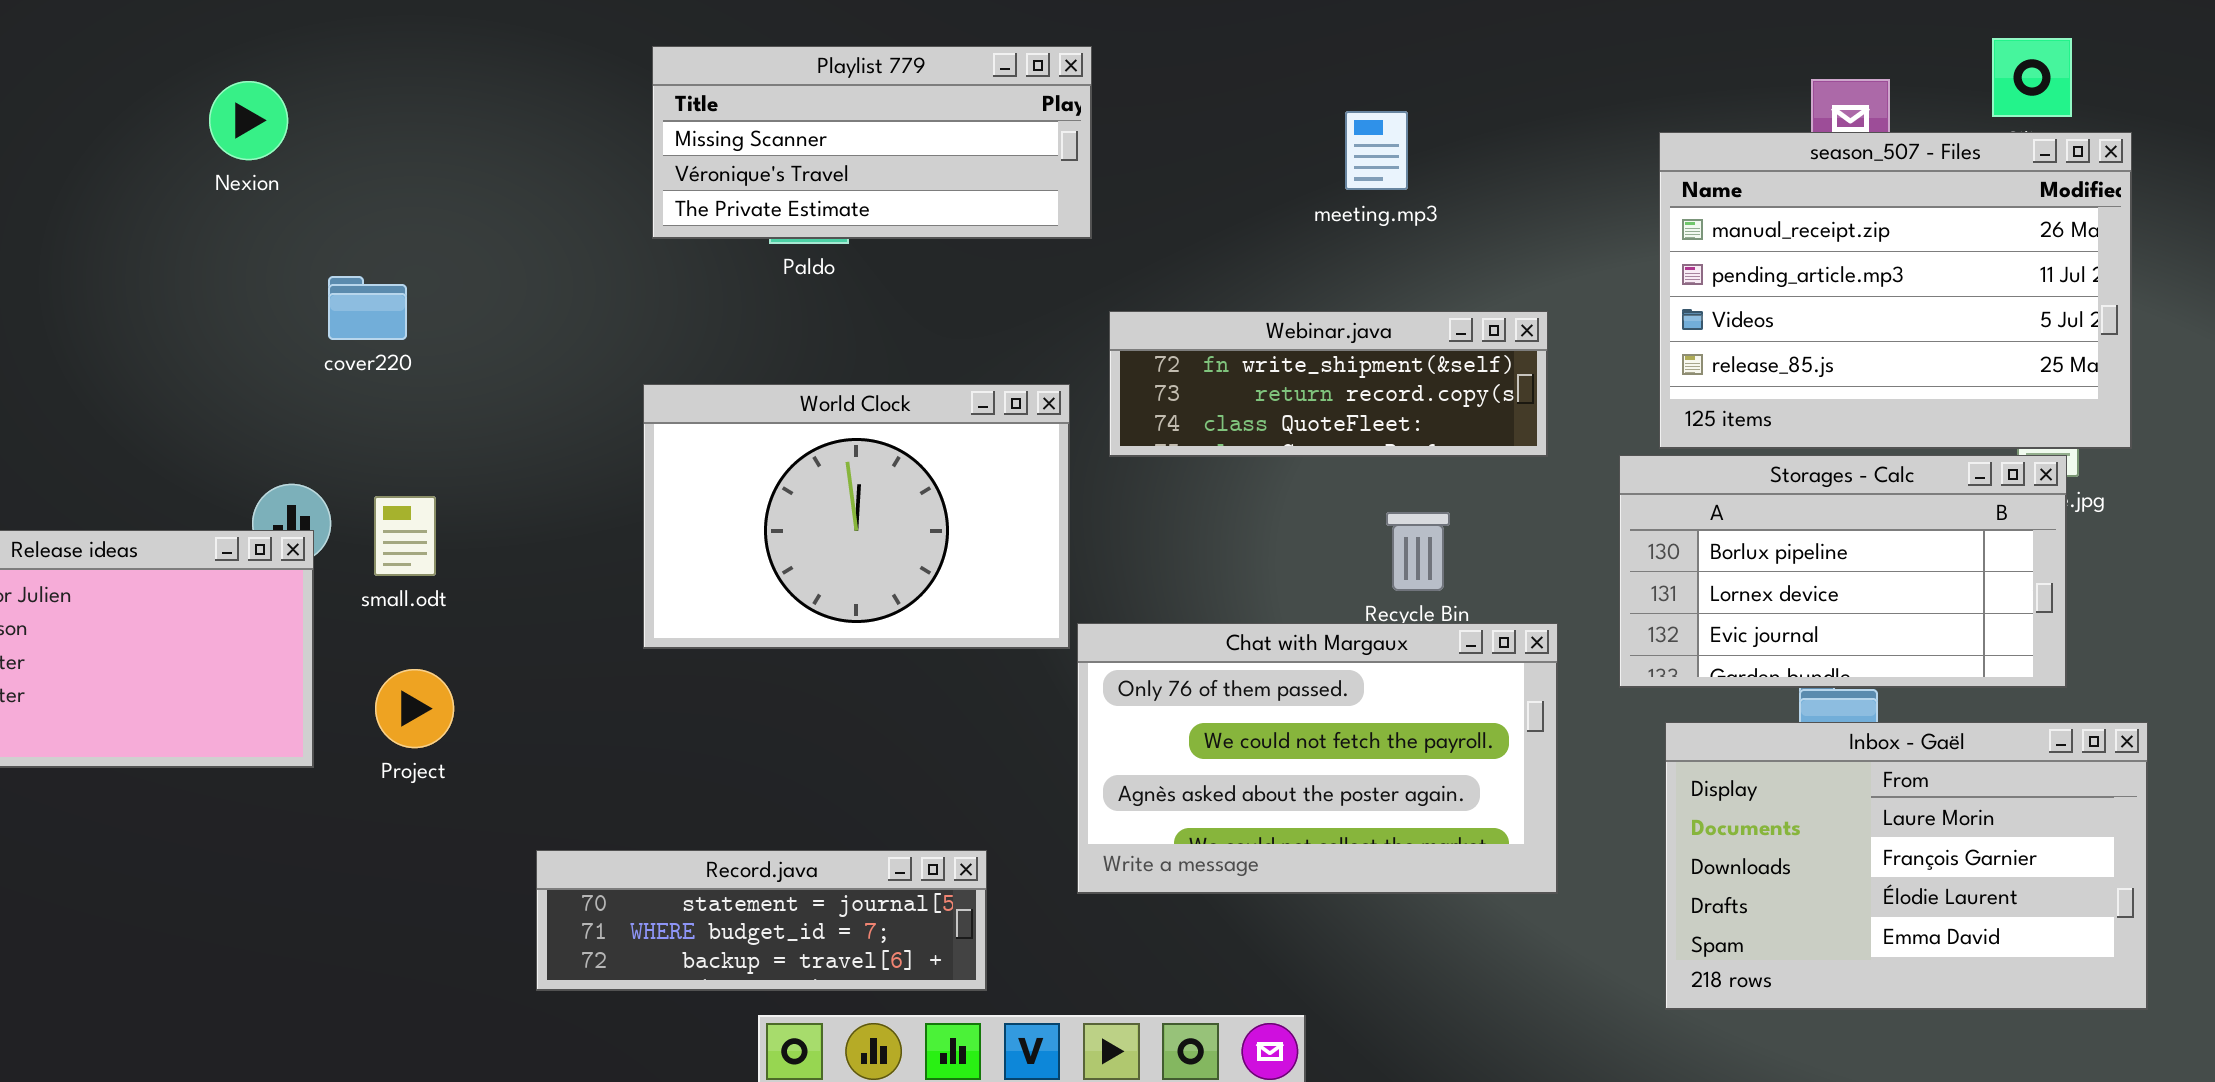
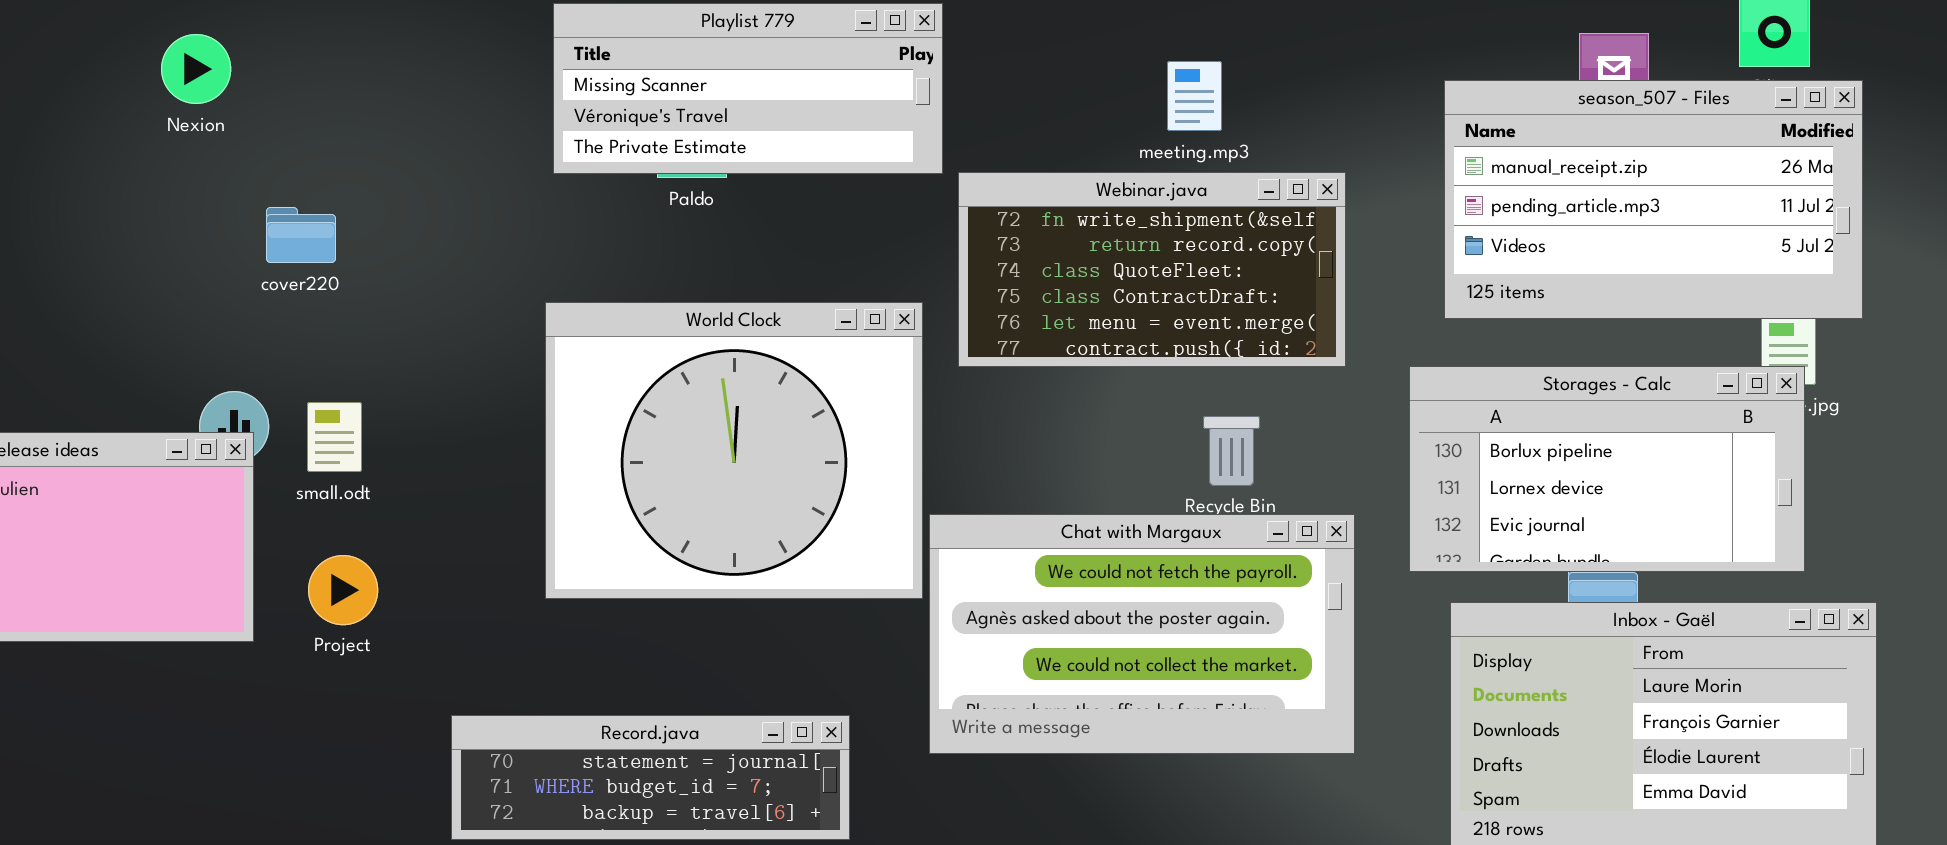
season_507 - Files: [1659,132,2132,449] -> [1444,80,1863,319], resized
Webinar.java: [1109,311,1548,457] -> [958,172,1346,367], resized
World Clock: [643,384,1070,649] -> [545,302,923,599], resized
Chat with Margaux: [1077,623,1558,894] -> [929,514,1355,754], scrolled down 1 row

